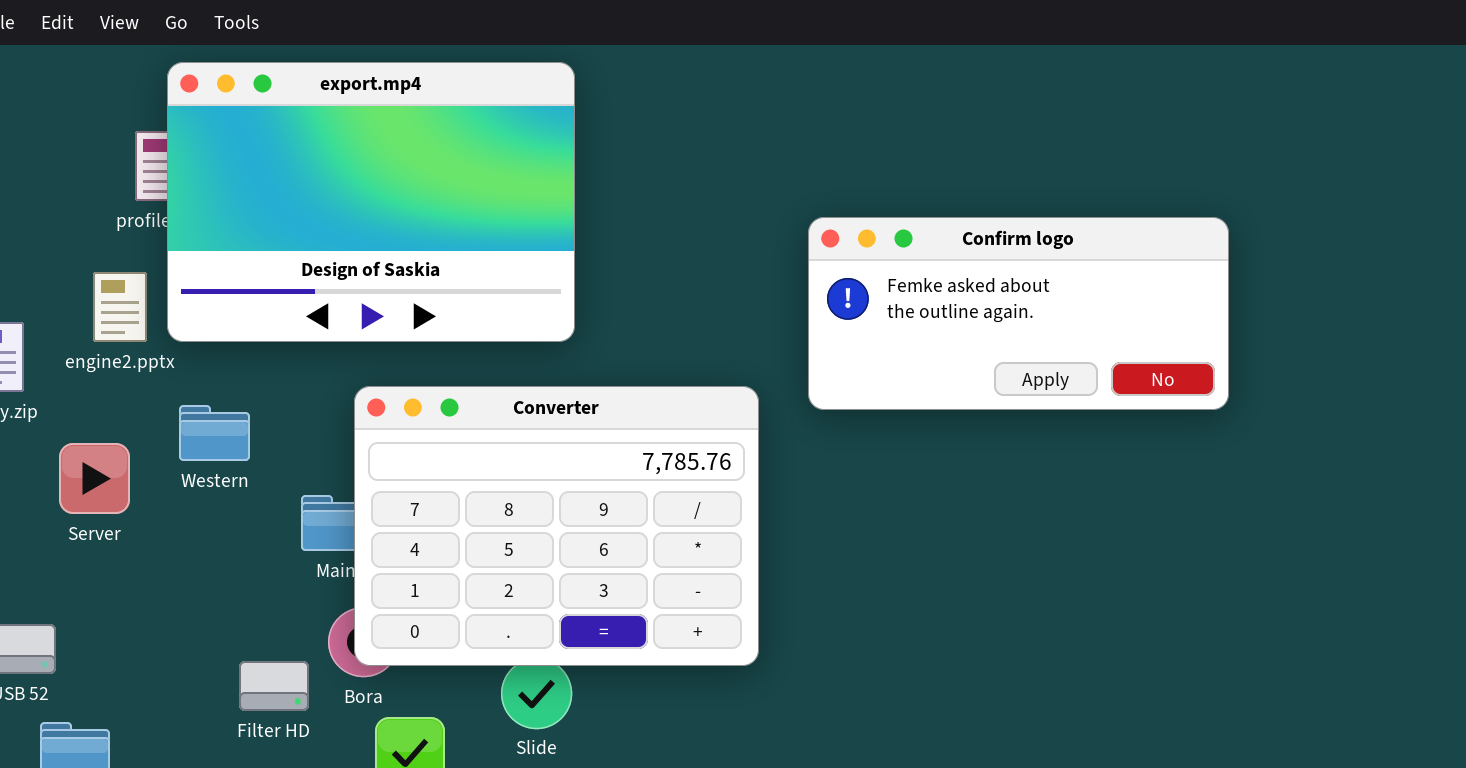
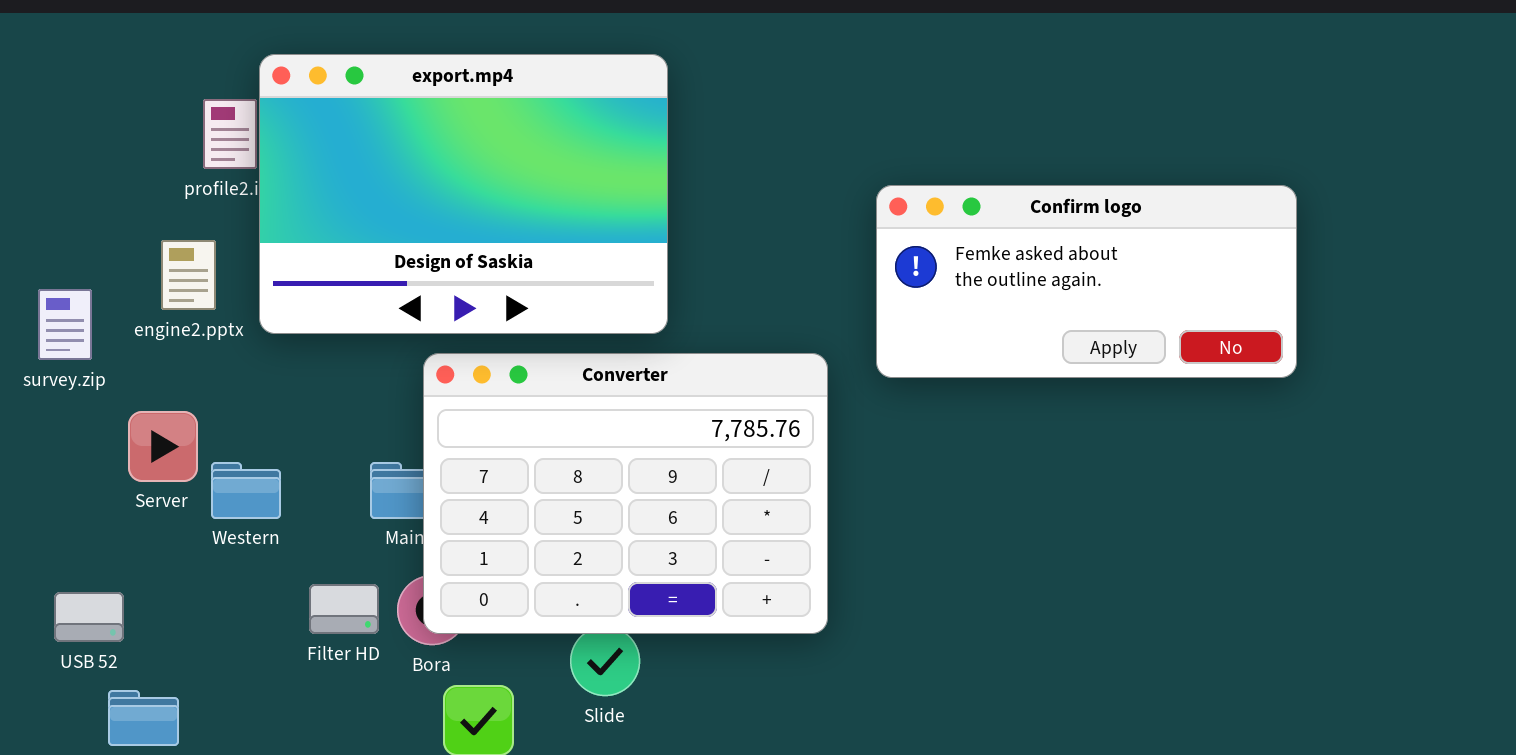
export.mp4: [167,62,575,342] -> [259,54,668,334], moved
Western: [179,405,250,461] -> [211,462,281,519], moved
Filter HD: [239,661,309,711] -> [309,584,379,634], moved

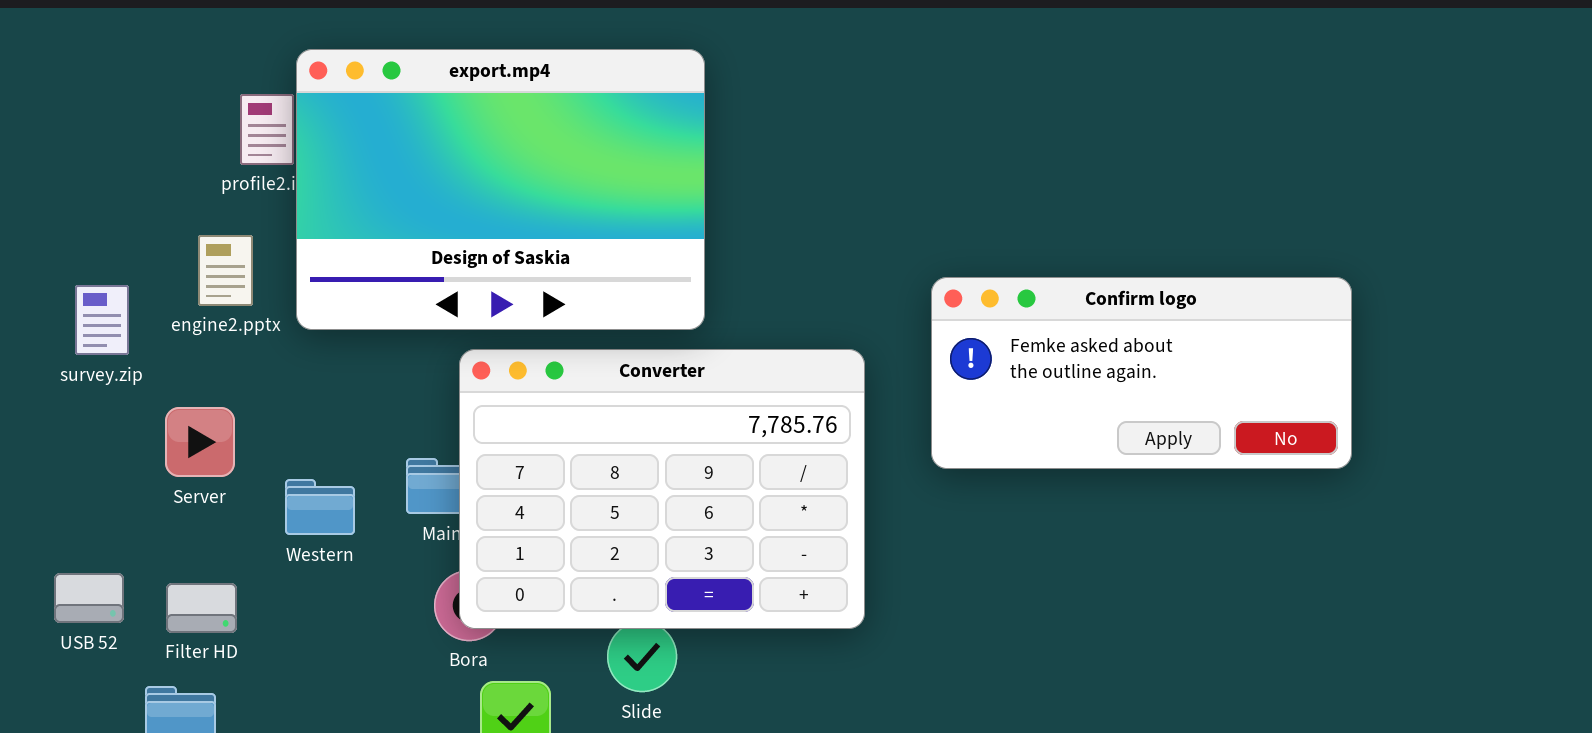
Confirm logo: [876,185,1297,378] -> [931,277,1352,469], moved
Western: [211,462,281,519] -> [285,479,355,535], moved
Filter HD: [309,584,379,634] -> [166,583,237,633], moved
USB 52: [54,592,124,642] -> [54,573,124,623], moved

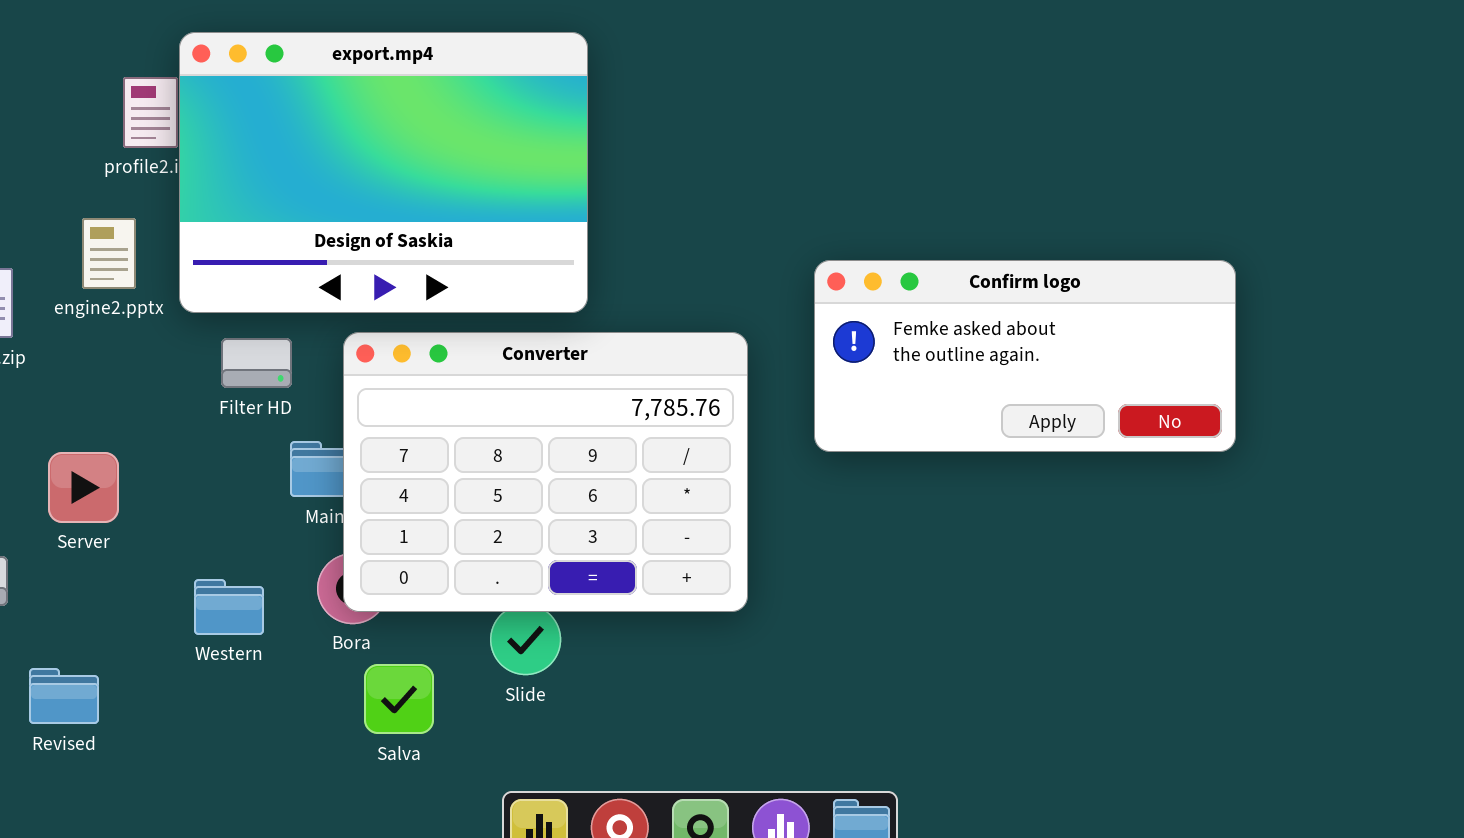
Server: [165,407,235,477] -> [48,452,119,523], moved
Western: [285,479,355,535] -> [194,579,264,635], moved
Filter HD: [166,583,237,633] -> [221,338,292,388], moved

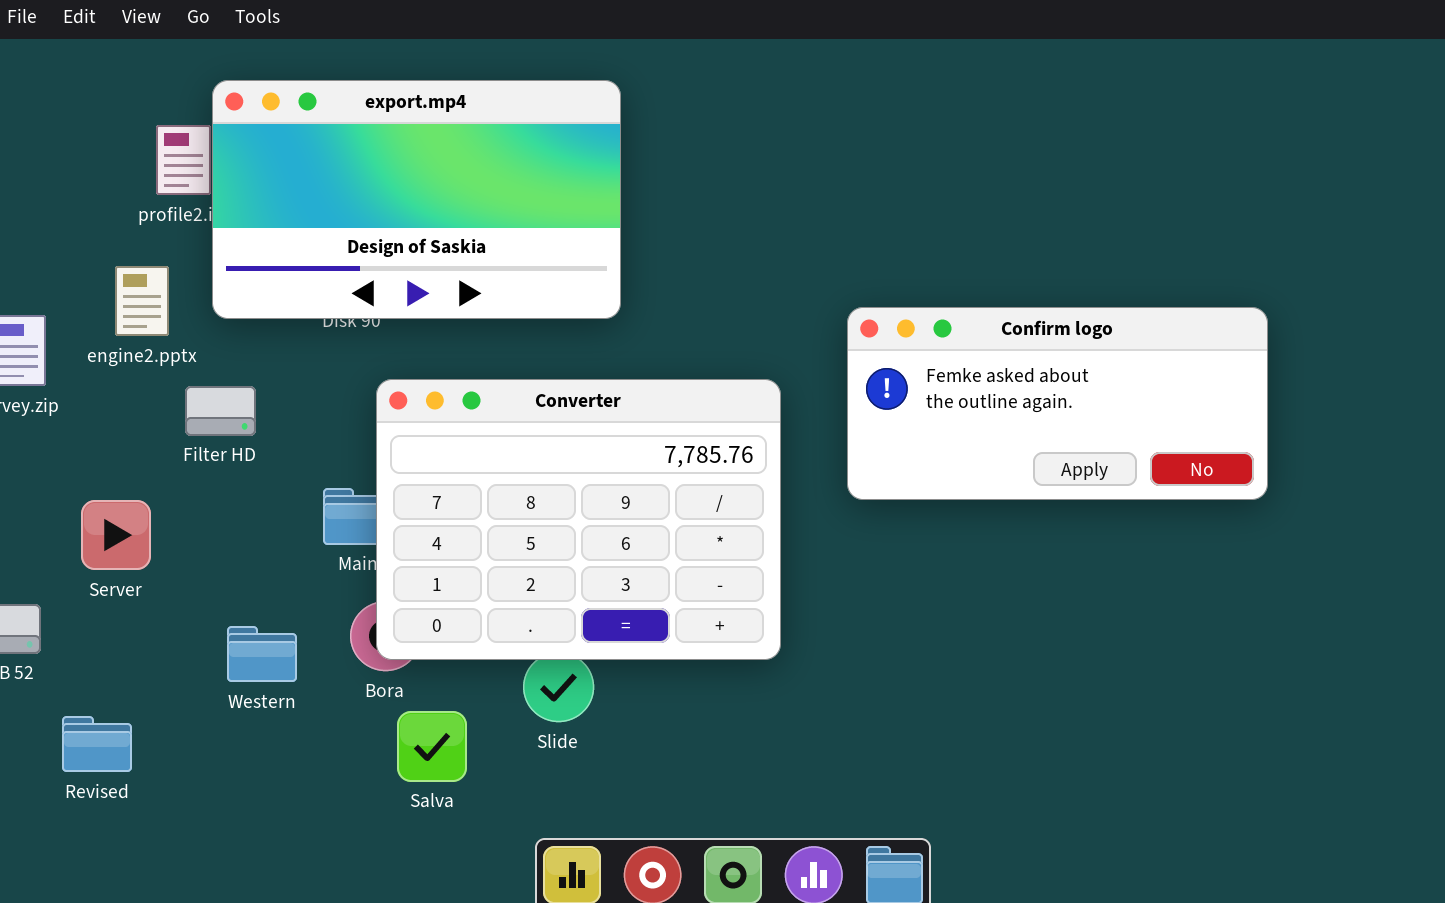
export.mp4: [179,32,588,313] -> [212,80,621,319], resized
Filter HD: [221,338,292,388] -> [185,386,256,436], moved

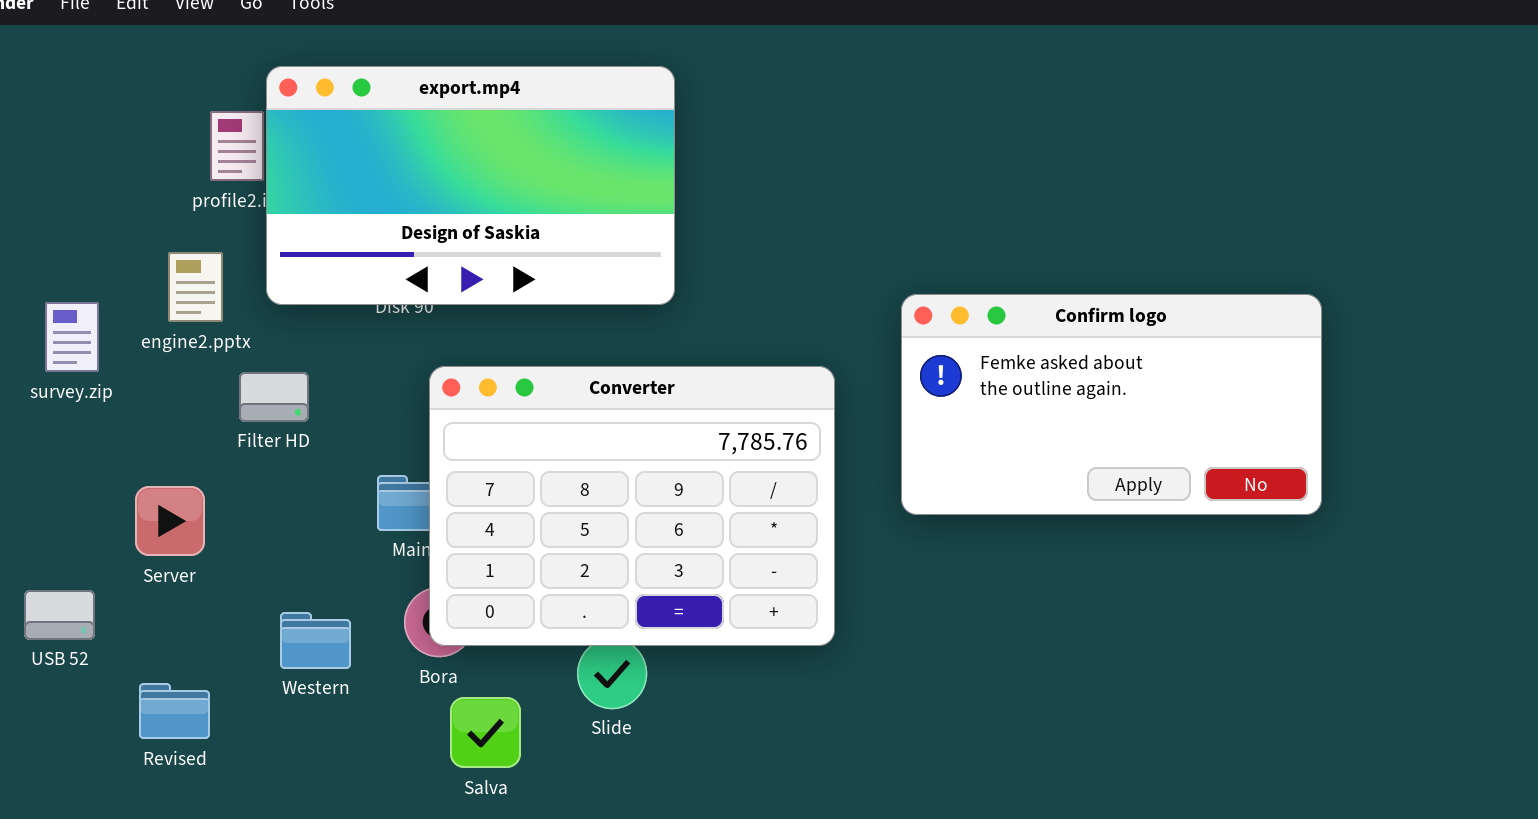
Confirm logo: [847,307,1268,500] -> [901,294,1322,515], resized
Revised: [62,716,132,772] -> [139,683,210,739], moved

